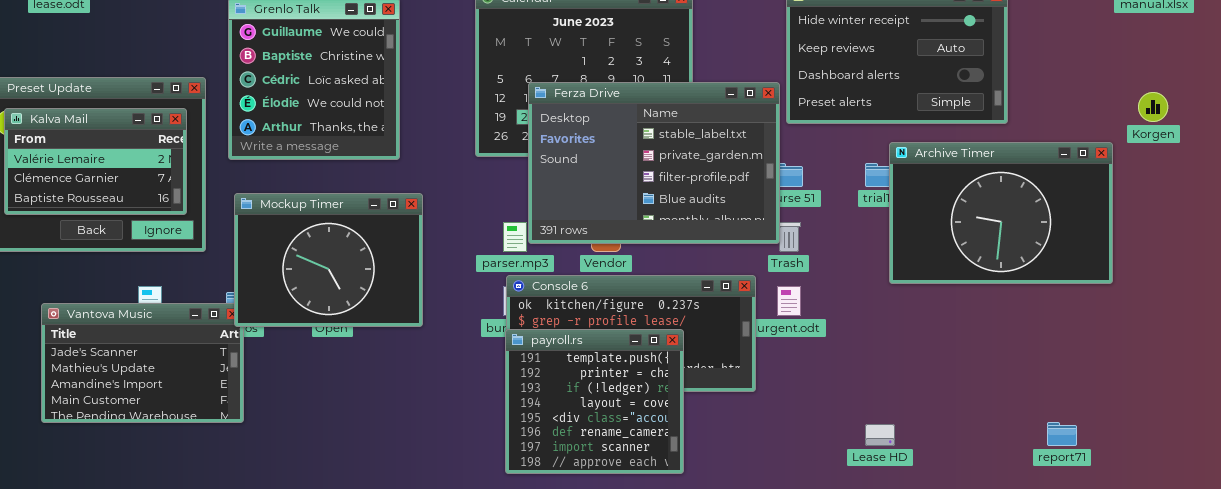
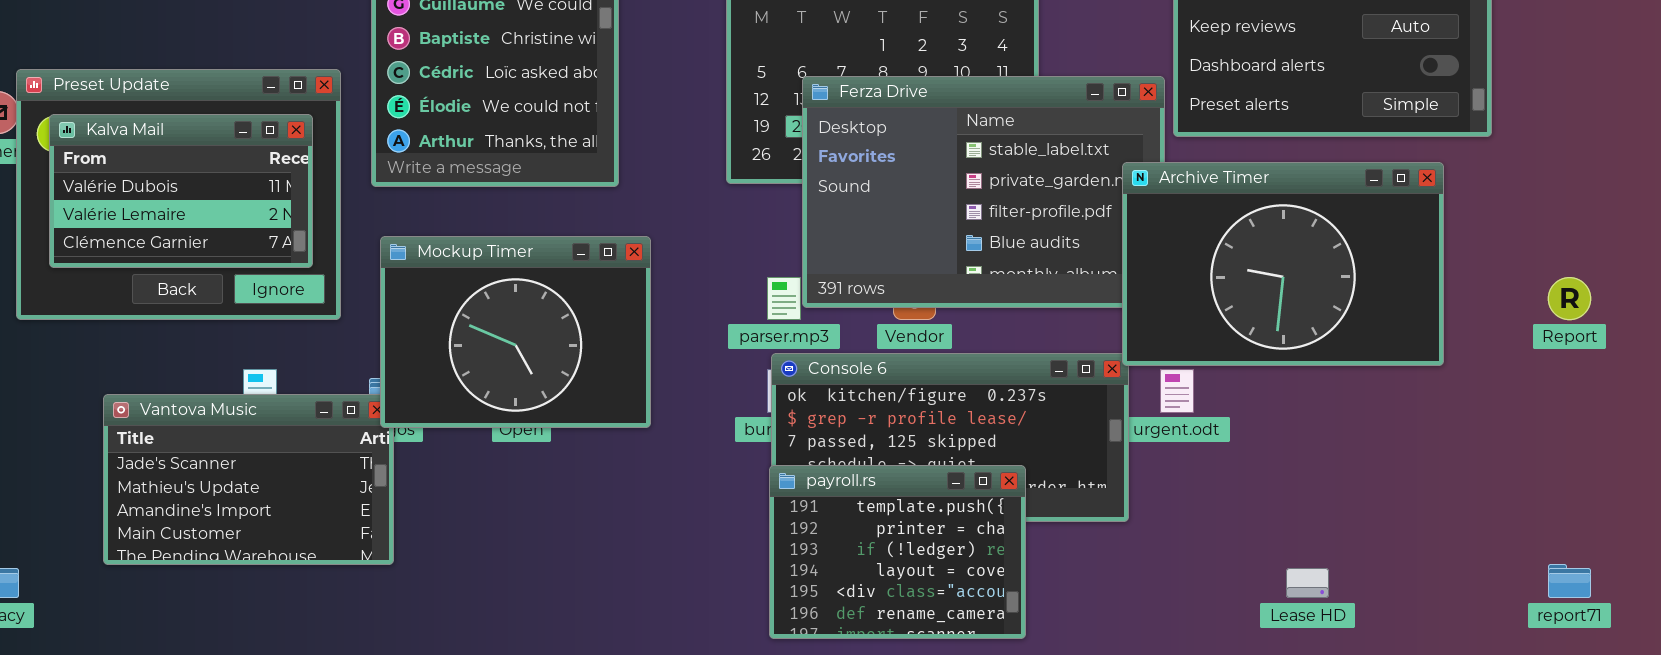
Kalva Mail: [4,108,187,215] -> [49,114,313,268], scrolled up 1 row
Archive Timer: [889,142,1113,284] -> [1122,162,1444,366], moved
payroll.rs: [505,329,684,474] -> [769,465,1026,639], resized

